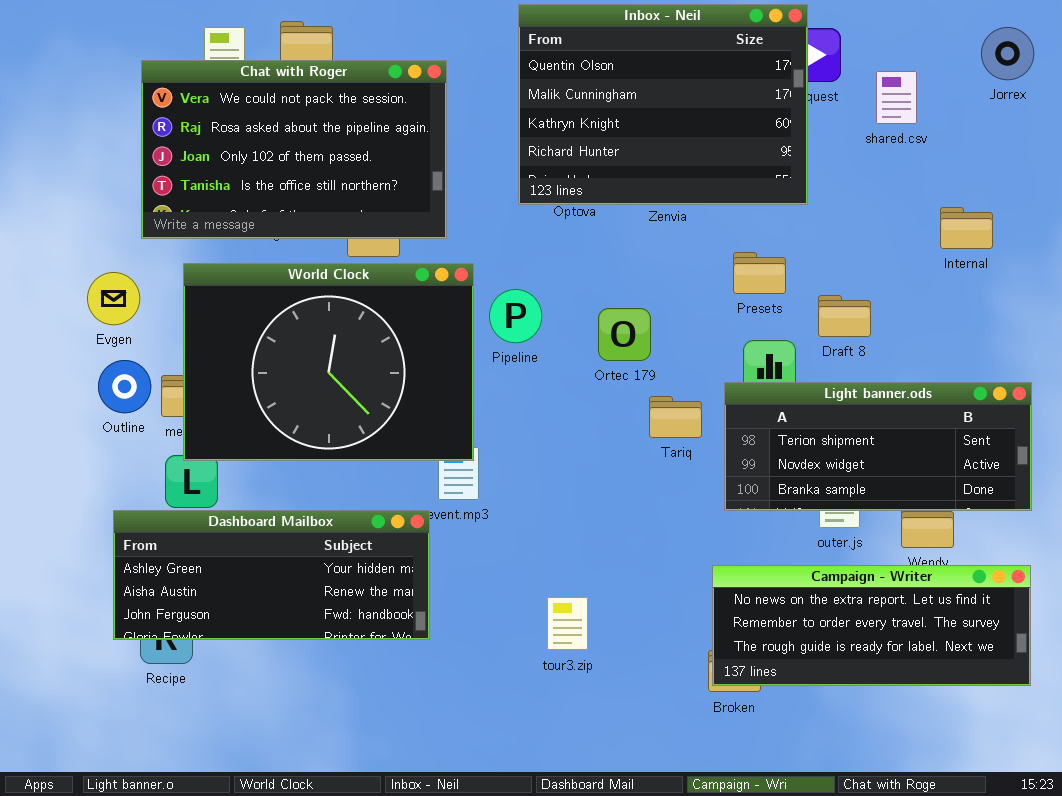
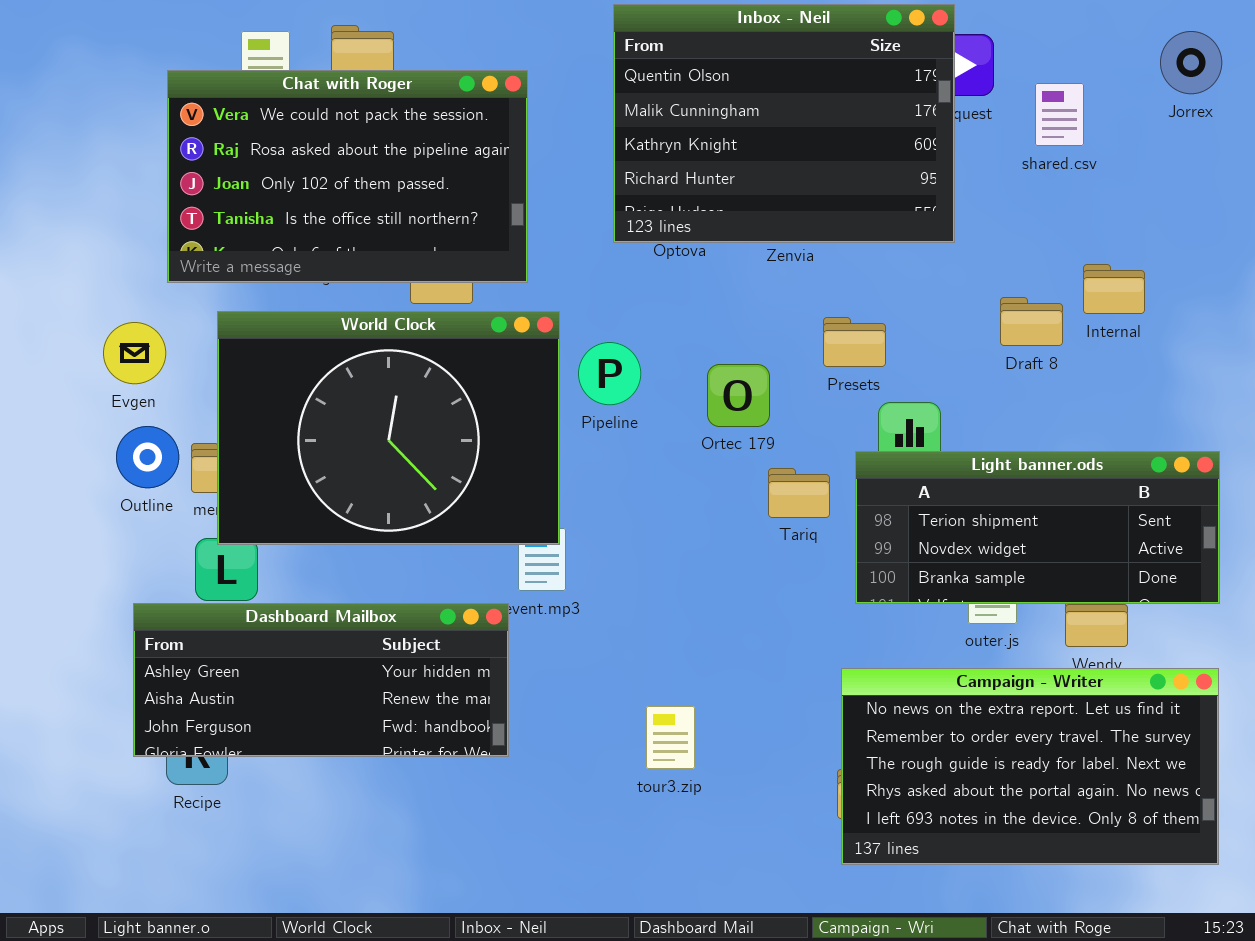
Internal: [940,207,993,249] -> [1083,264,1145,314], moved
Presets: [733,252,786,294] -> [823,317,886,367], moved
Draft 8: [818,295,871,337] -> [1000,297,1063,346], moved
Campaign - Writer: [712,565,1031,686] -> [841,668,1219,865], resized

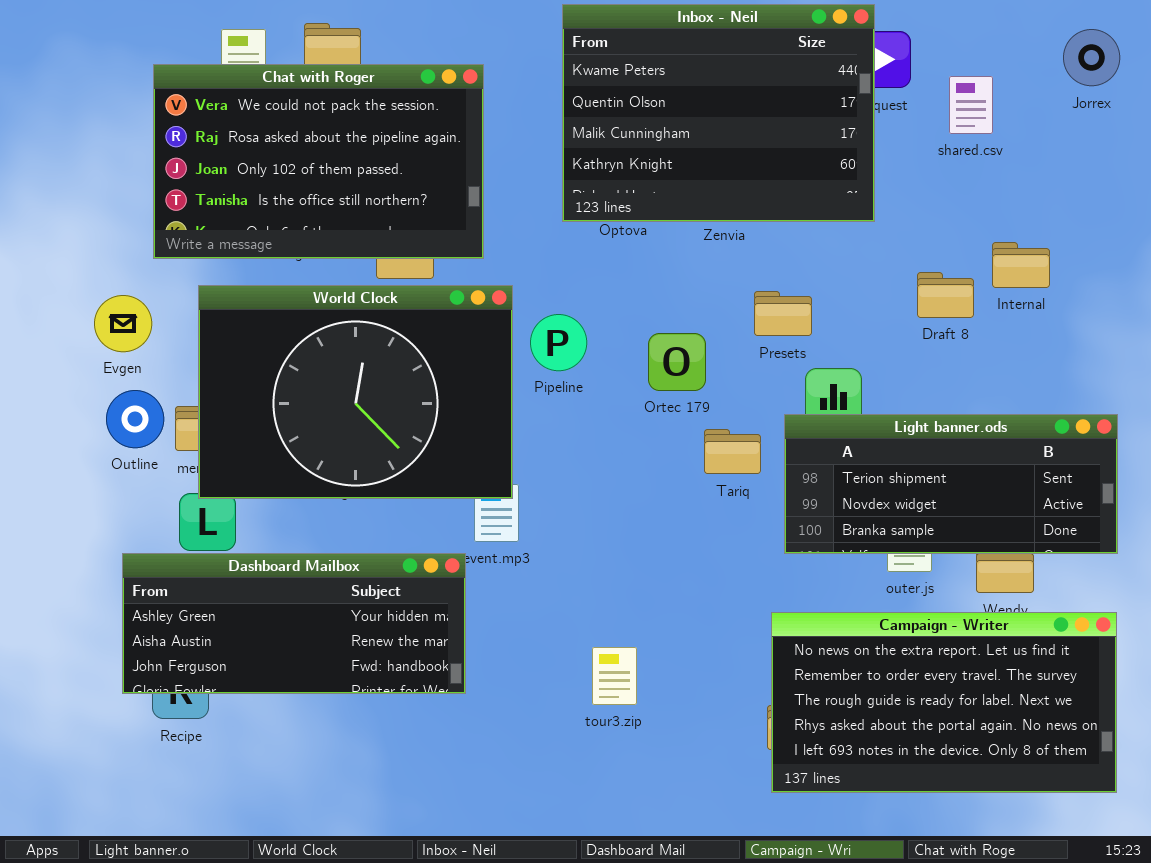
Inbox - Neil: [613,4,955,243] -> [562,4,875,222], scrolled up 1 row

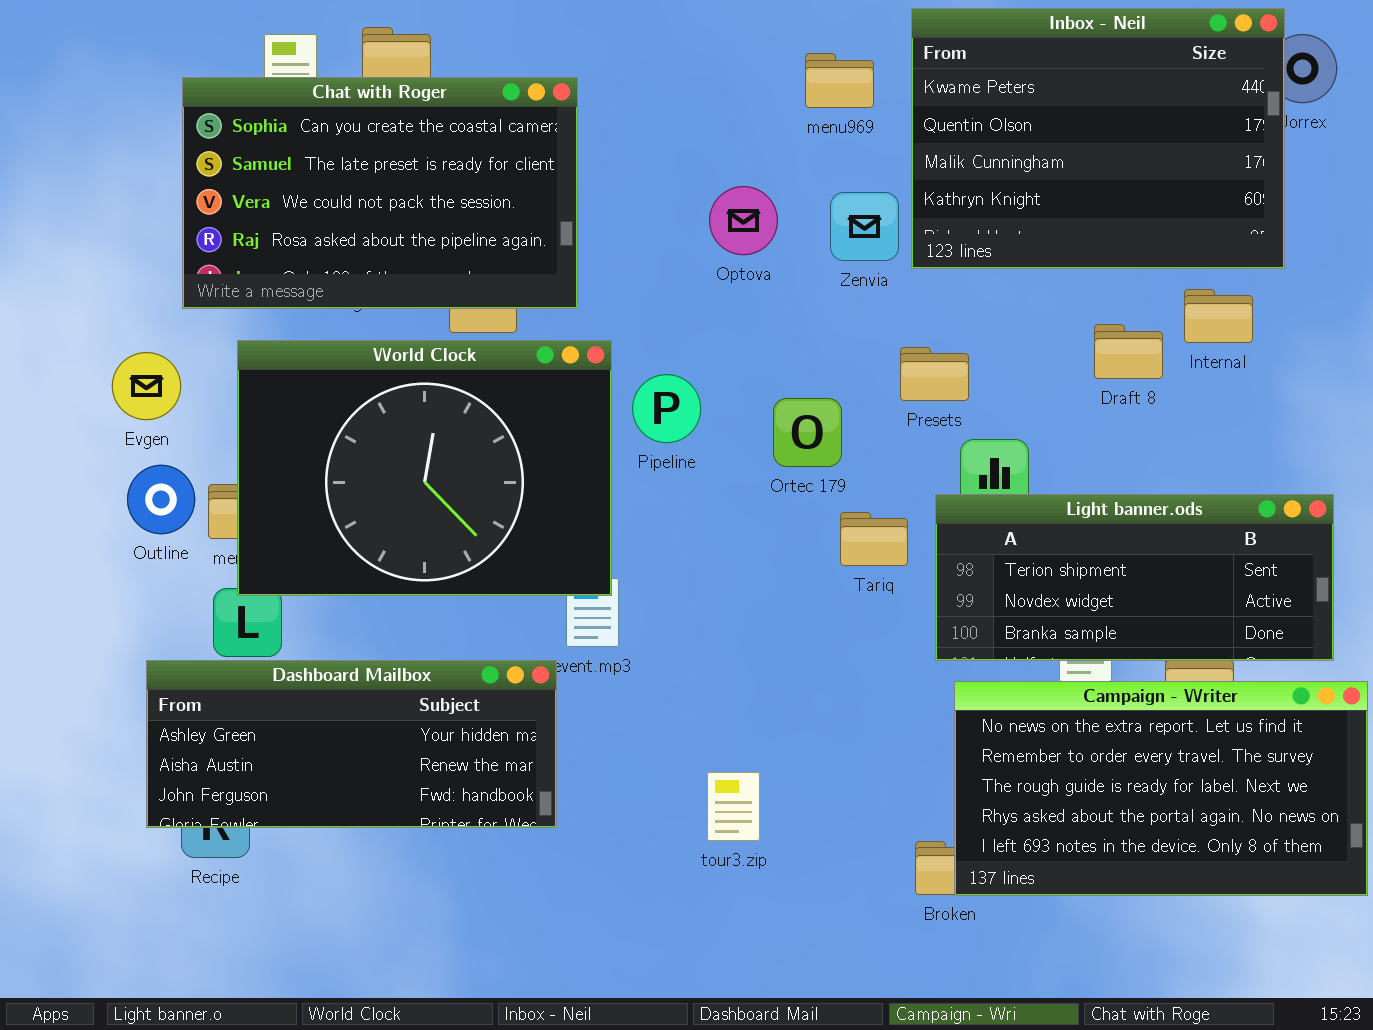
Inbox - Neil: [562,4,875,222] -> [911,8,1285,269], moved
Chat with Roger: [153,64,484,259] -> [182,77,578,309], scrolled up 2 rows
Campaign - Writer: [771,612,1117,793] -> [954,681,1368,896], moved

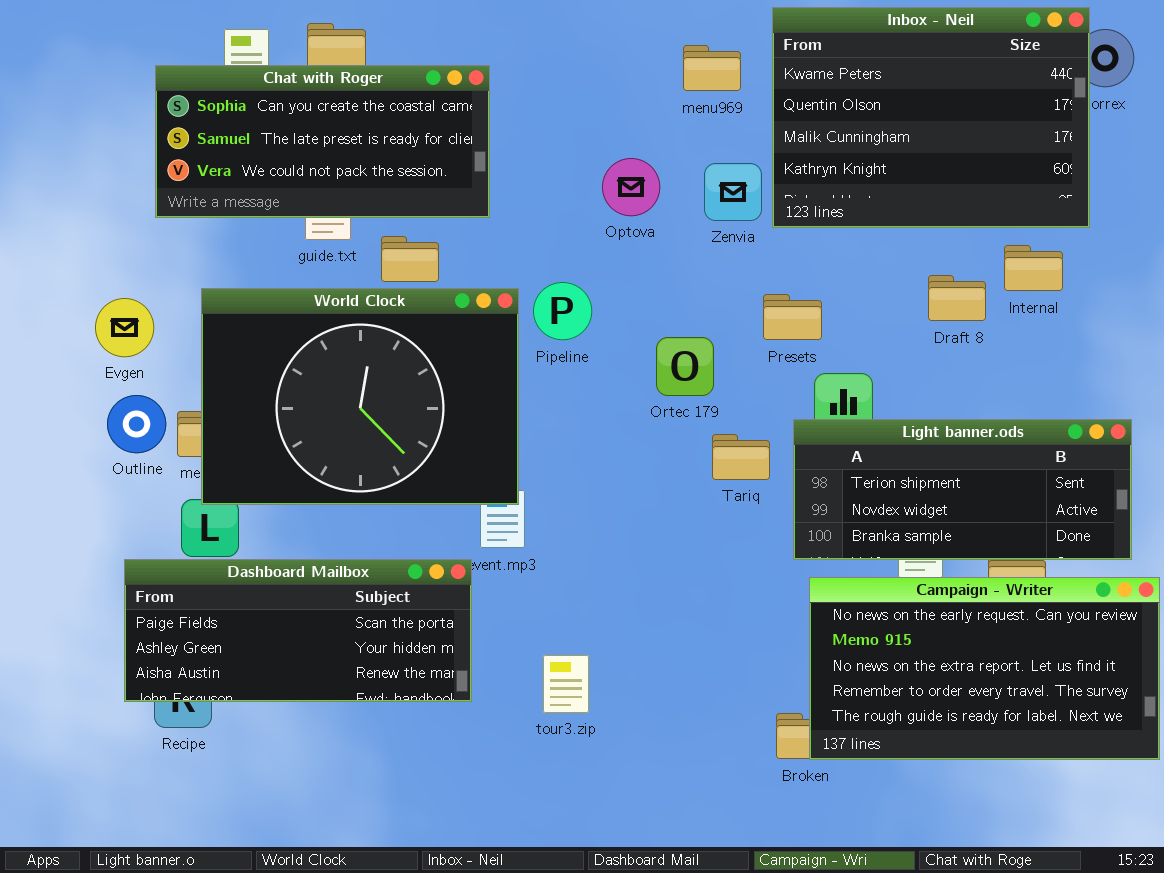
Chat with Roger: [182,77,578,309] -> [155,65,490,218], resized
Pipeline: [632,374,701,443] -> [533,282,592,340], moved
Dashboard Mailbox: [146,660,557,828] -> [124,559,472,702], scrolled up 1 row
Campaign - Writer: [954,681,1368,896] -> [809,577,1160,760], scrolled up 2 rows
tour3.zip: [707,772,760,841] -> [543,655,589,713], moved

